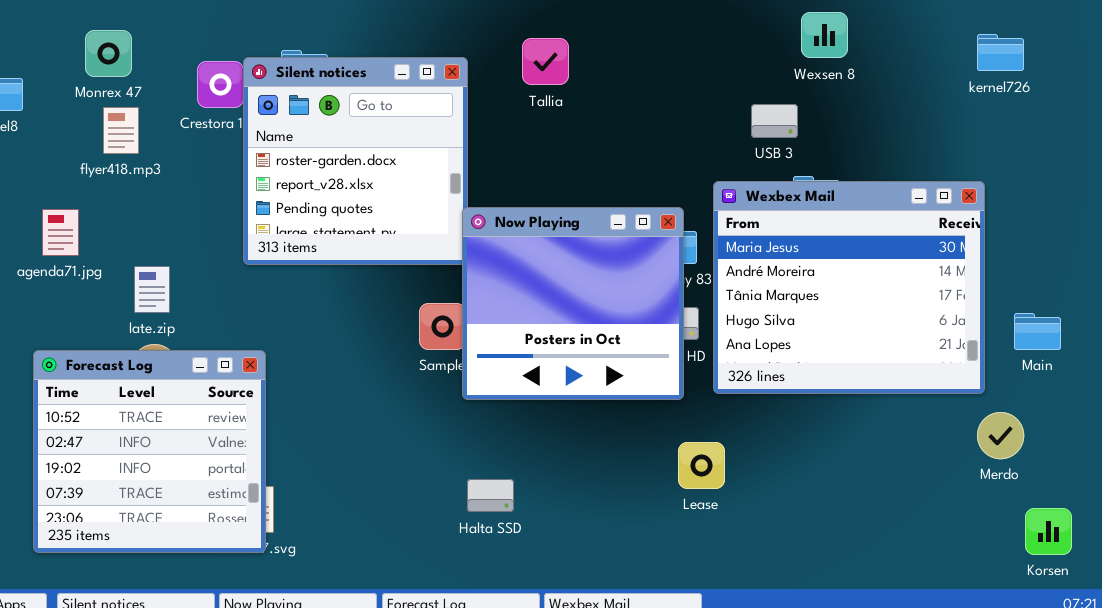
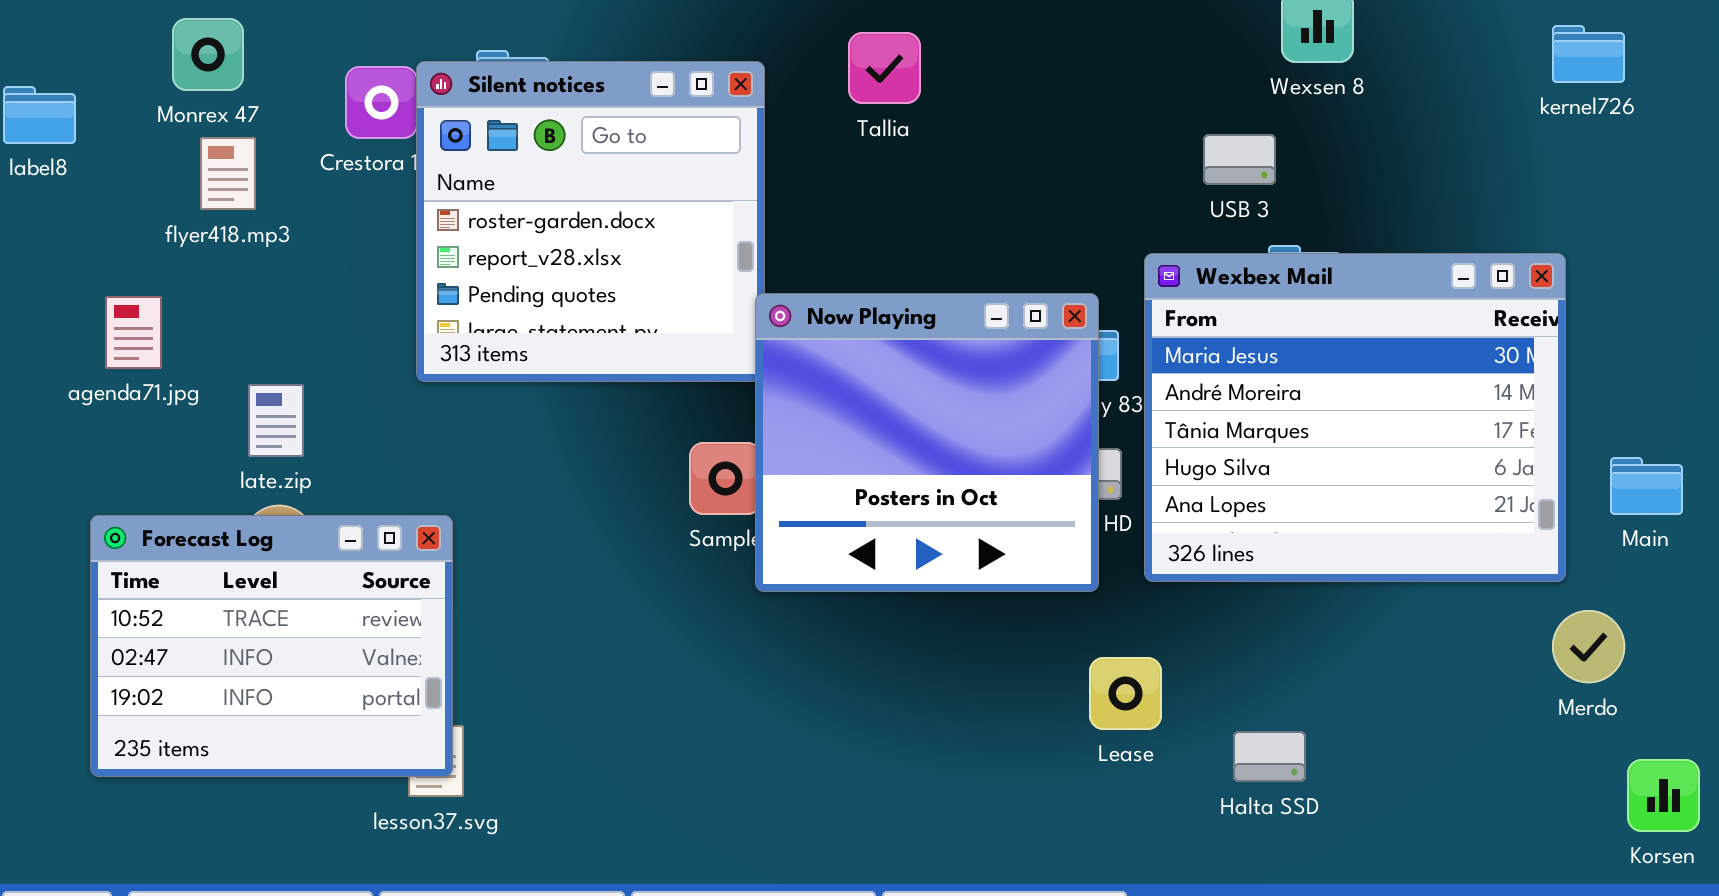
Forecast Log: [33,350,266,553] -> [90,515,453,777], resized
Halta SSD: [467,479,514,512] -> [1233,731,1306,782], moved

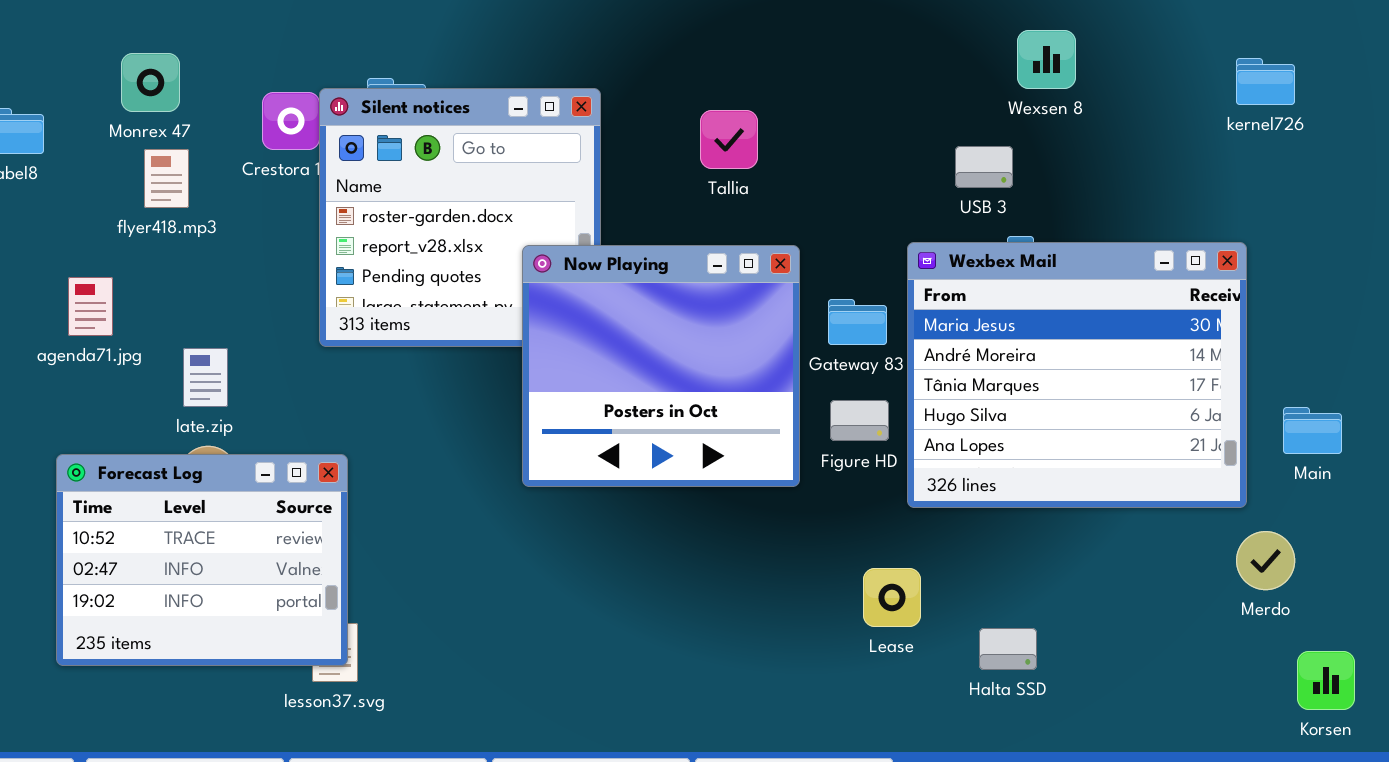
Tallia: [848,32,921,104] -> [700,110,758,169], moved
Now Playing: [755,293,1099,592] -> [522,245,800,487], moved

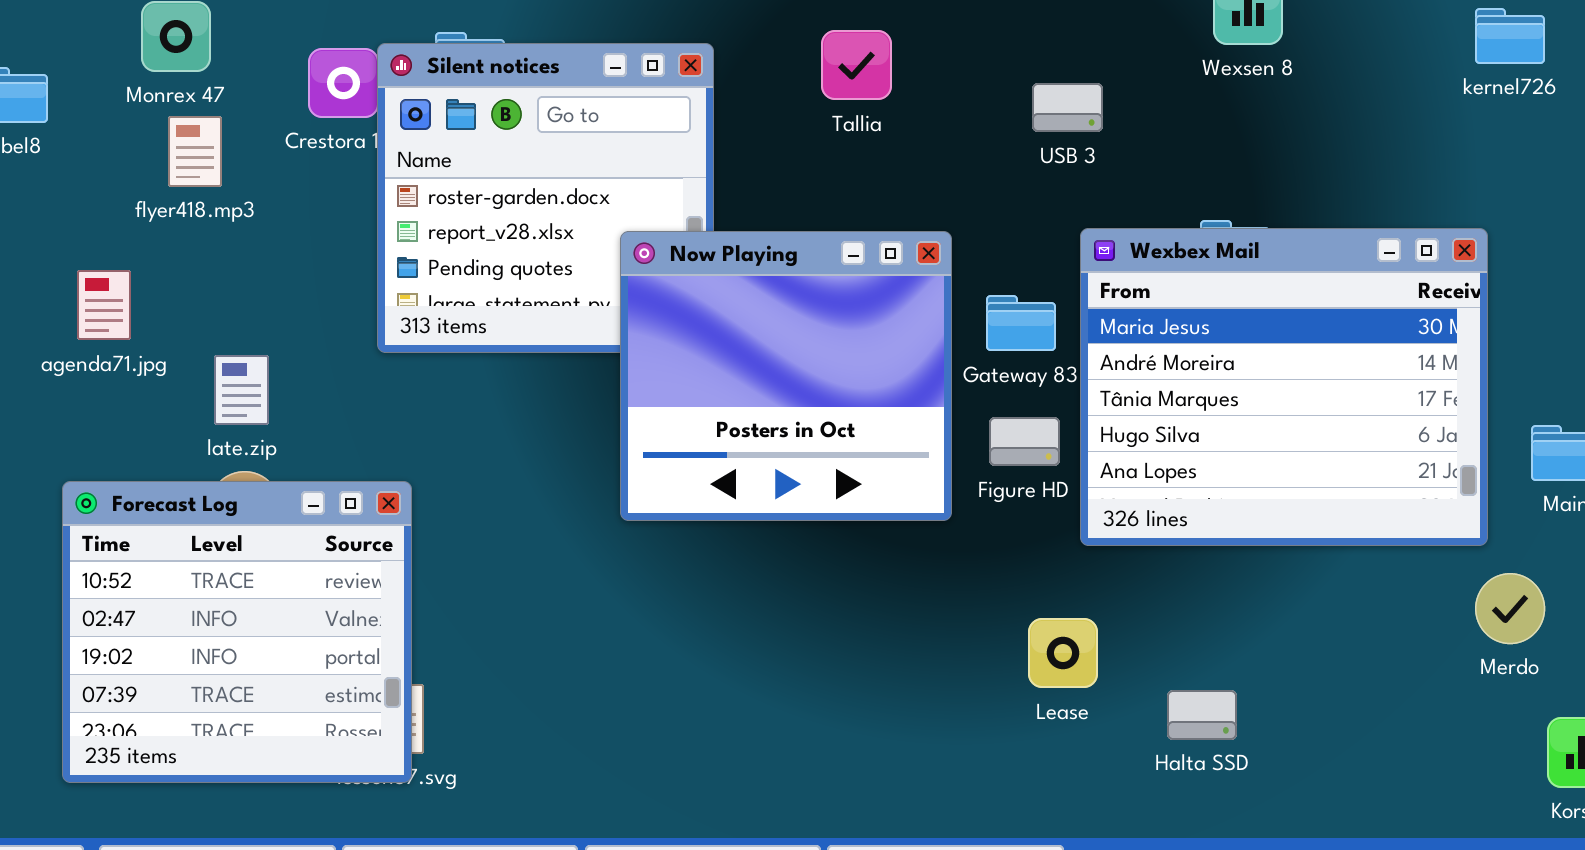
Tallia: [700,110,758,169] -> [821,30,892,100], moved
USB 3: [955,146,1013,188] -> [1032,83,1103,132], moved
Forecast Log: [56,454,348,666] -> [62,481,412,783], resized

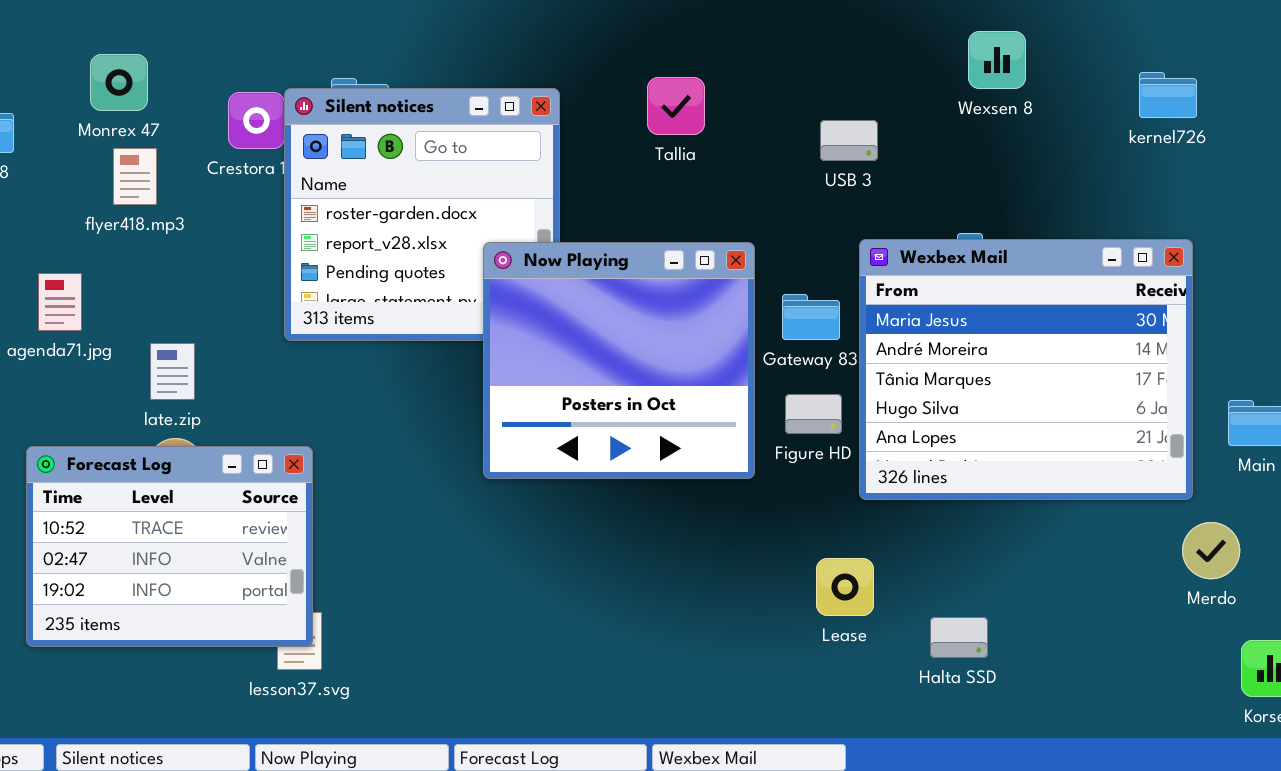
kernel726: [1475,8,1545,64] -> [1139,72,1197,118], moved
Forecast Log: [62,481,412,783] -> [26,446,313,647], resized

